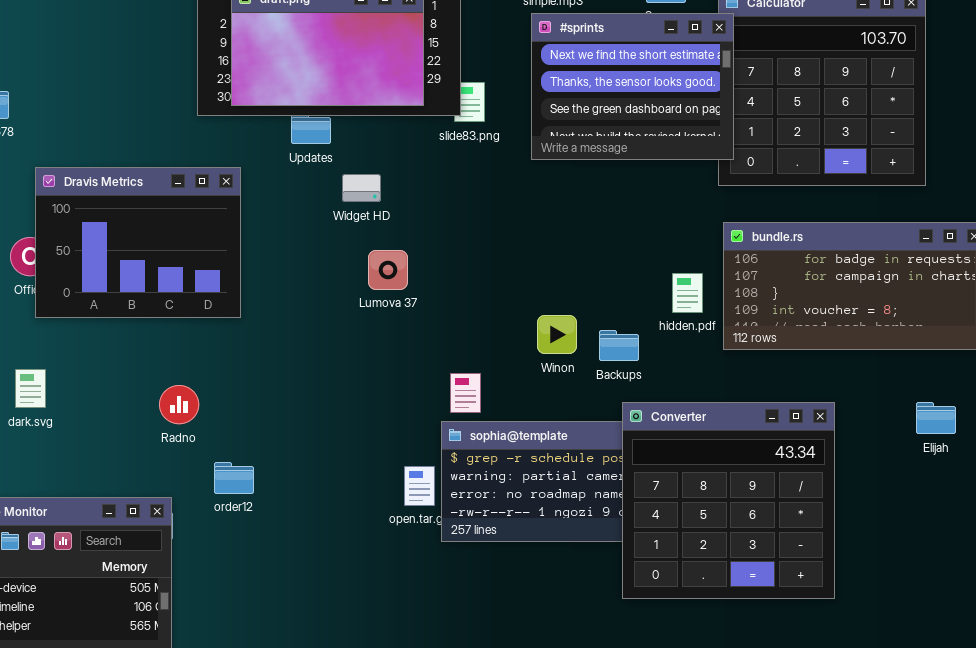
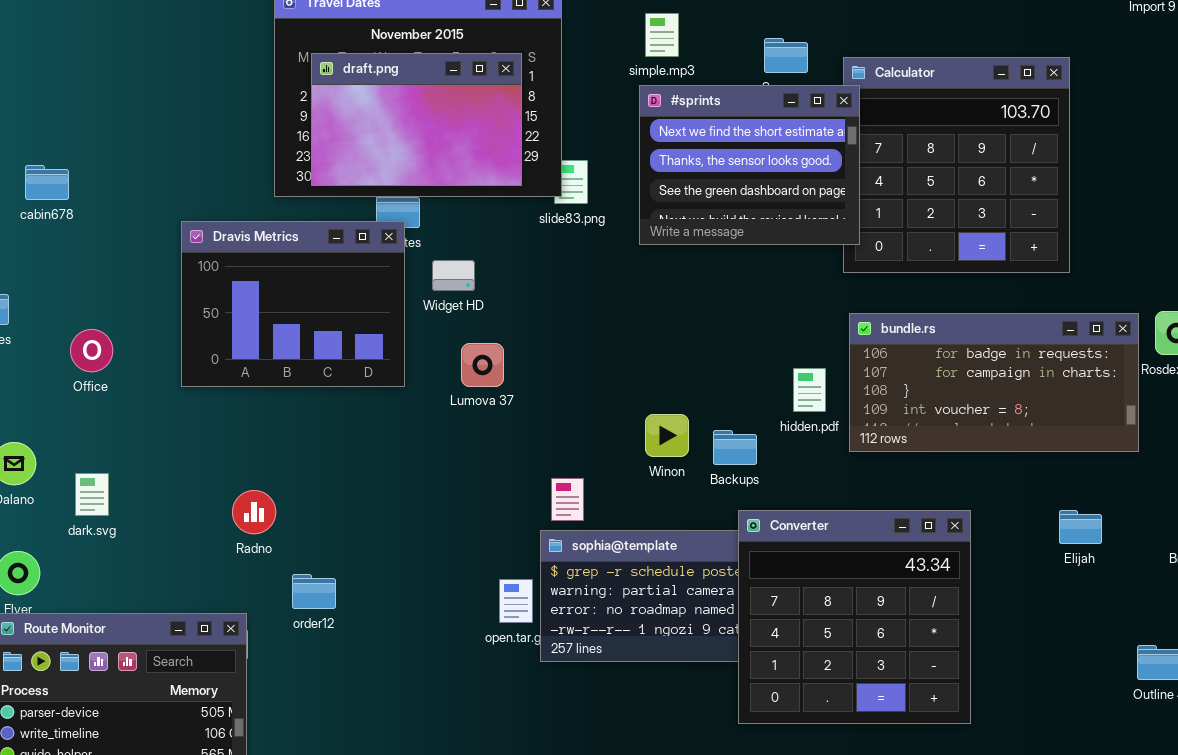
Dravis Metrics: [35,167,241,318] -> [181,221,405,387], moved

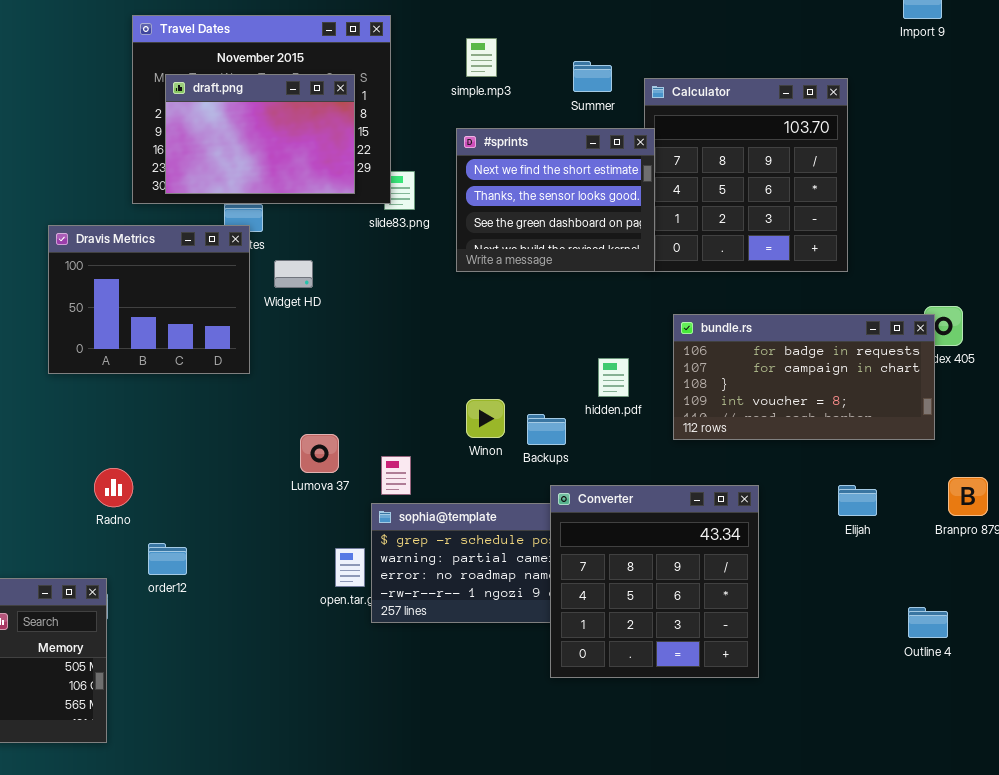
#sprints: [639,85,860,245] -> [456,128,655,272], moved
bundle.rs: [849,313,1139,452] -> [673,314,935,440], moved
Lumova 37: [461,343,504,387] -> [300,434,339,473], moved

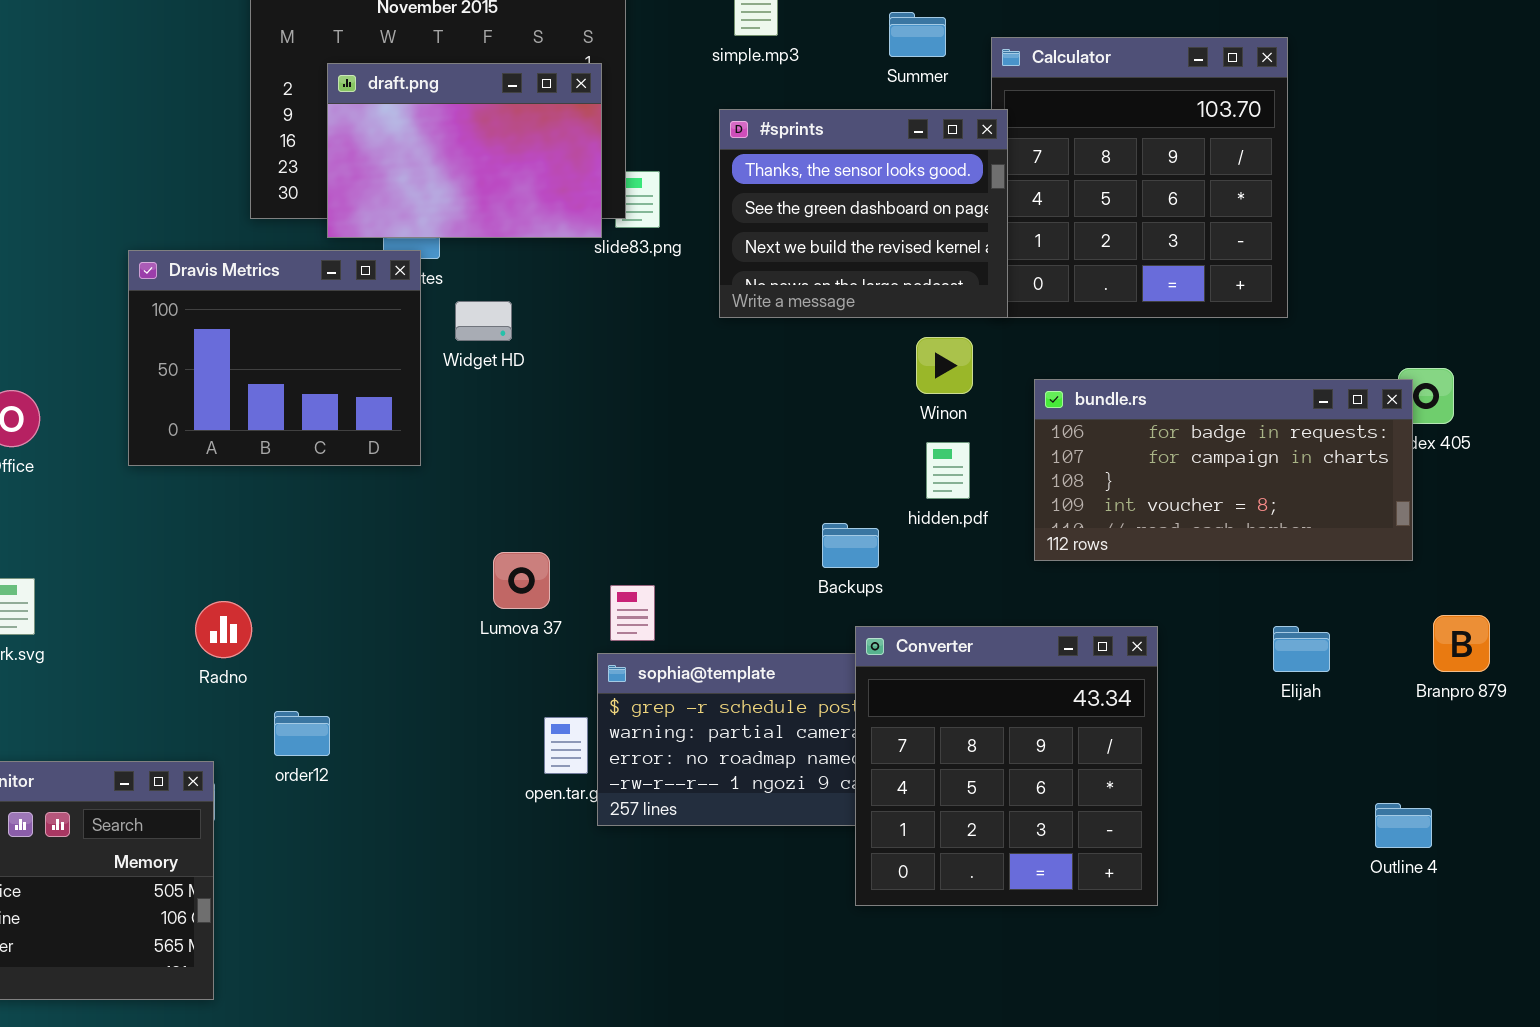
draft.png: [165,74,355,194] -> [327,63,602,238], moved
#sprints: [456,128,655,272] -> [719,109,1008,318], scrolled down 1 row
Winon: [466,399,505,438] -> [916,337,973,394], moved

